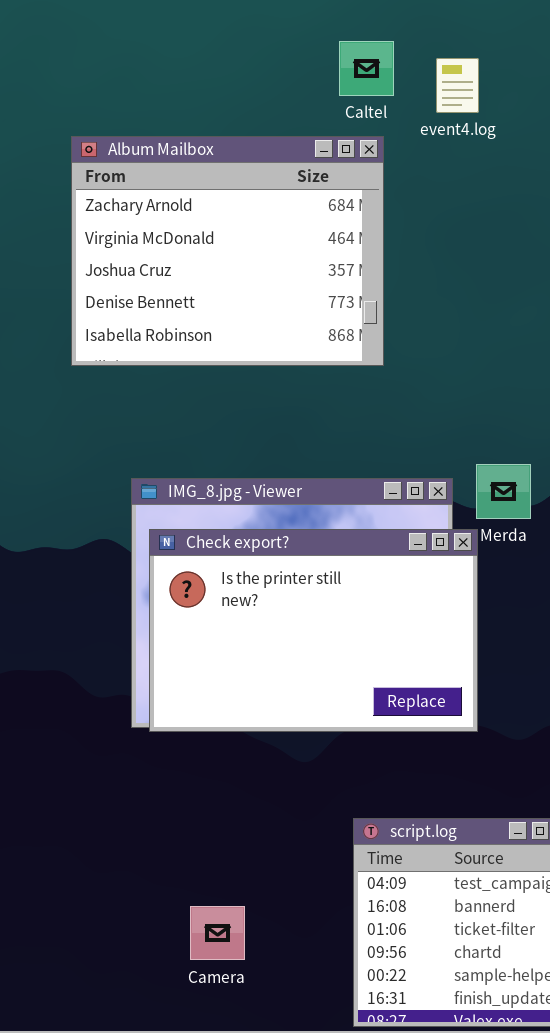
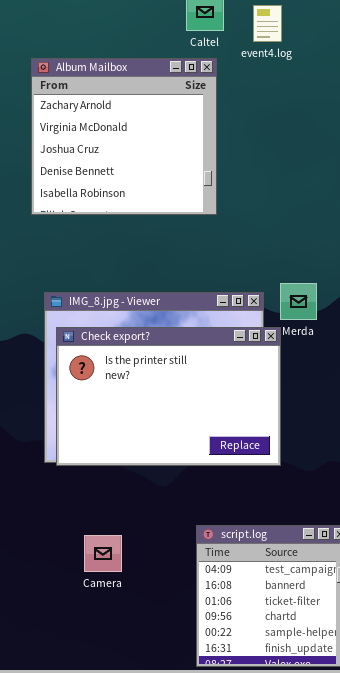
Album Mailbox: [71,136,384,366] -> [31,58,217,215], resized
Camera: [190,906,245,960] -> [84,535,122,572], moved

